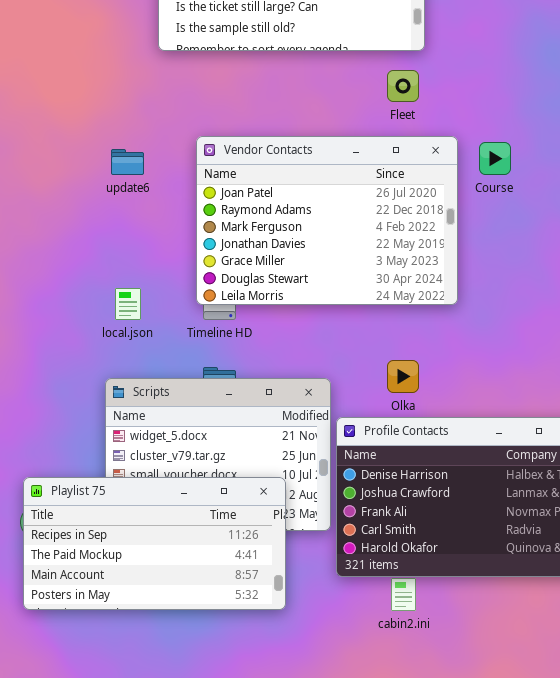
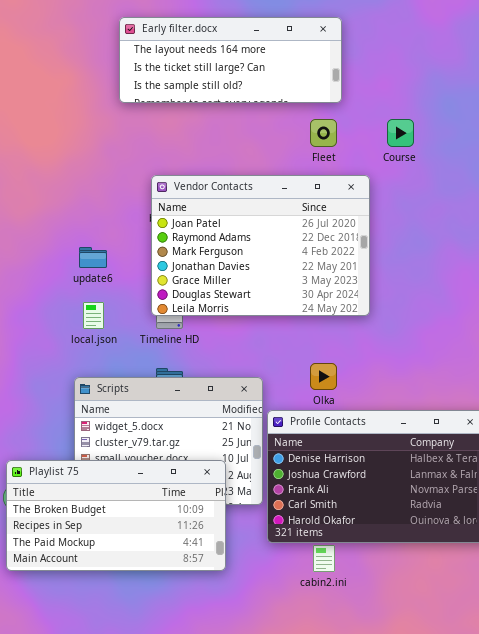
Course: [479,142,511,175] -> [387,119,414,147], moved
update6: [111,149,144,175] -> [79,247,107,268], moved
Playlist 75: [23,477,286,610] -> [6,460,226,571], scrolled up 1 row

